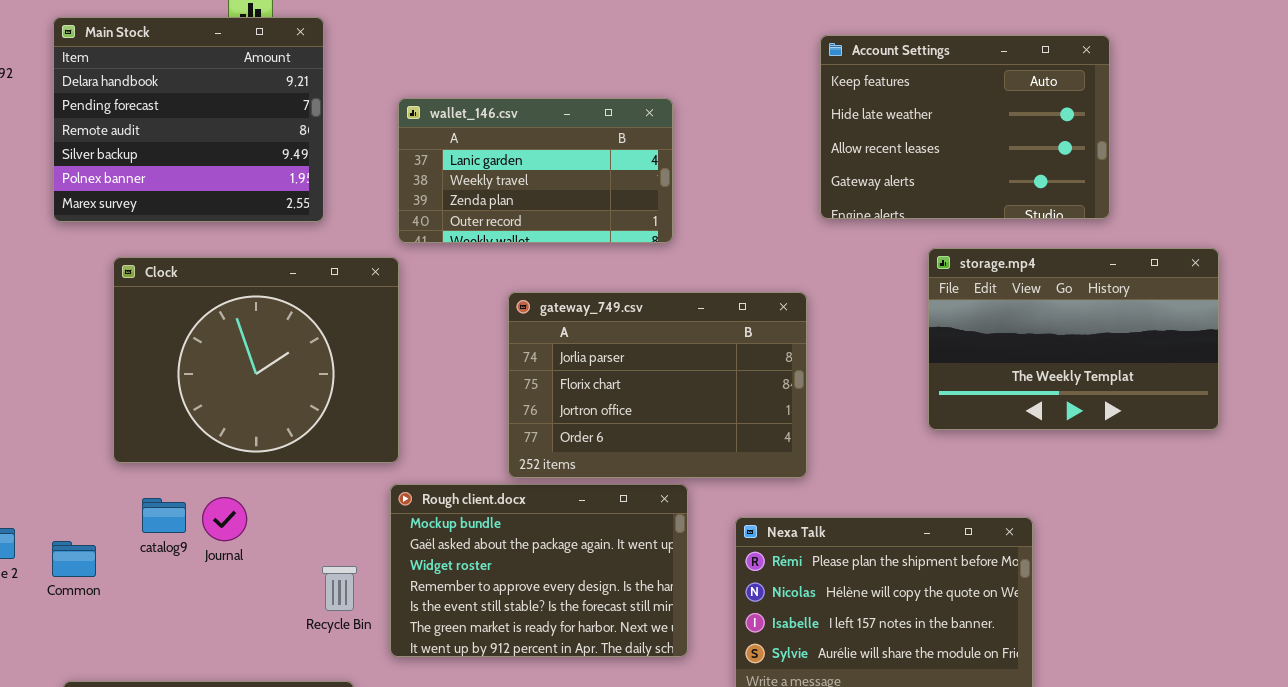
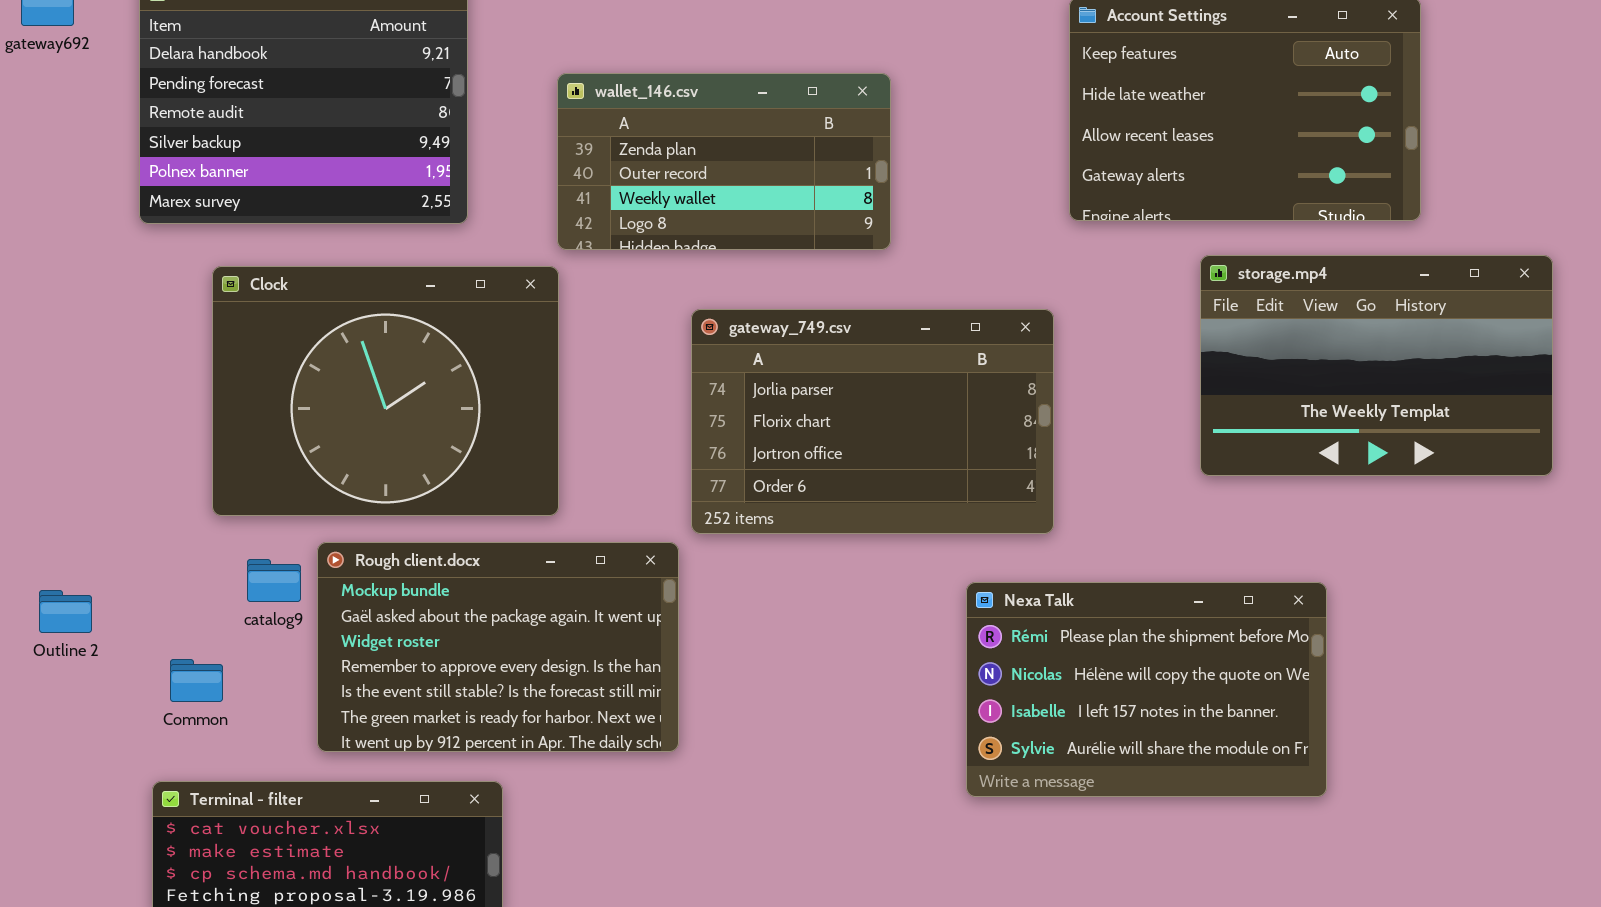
wallet_146.csv: [398,98,673,243] -> [557,73,891,250], scrolled down 2 rows
Rough client.docx: [390,484,688,657] -> [317,542,679,752], moved
Common: [52,541,96,577] -> [170,659,223,702], moved

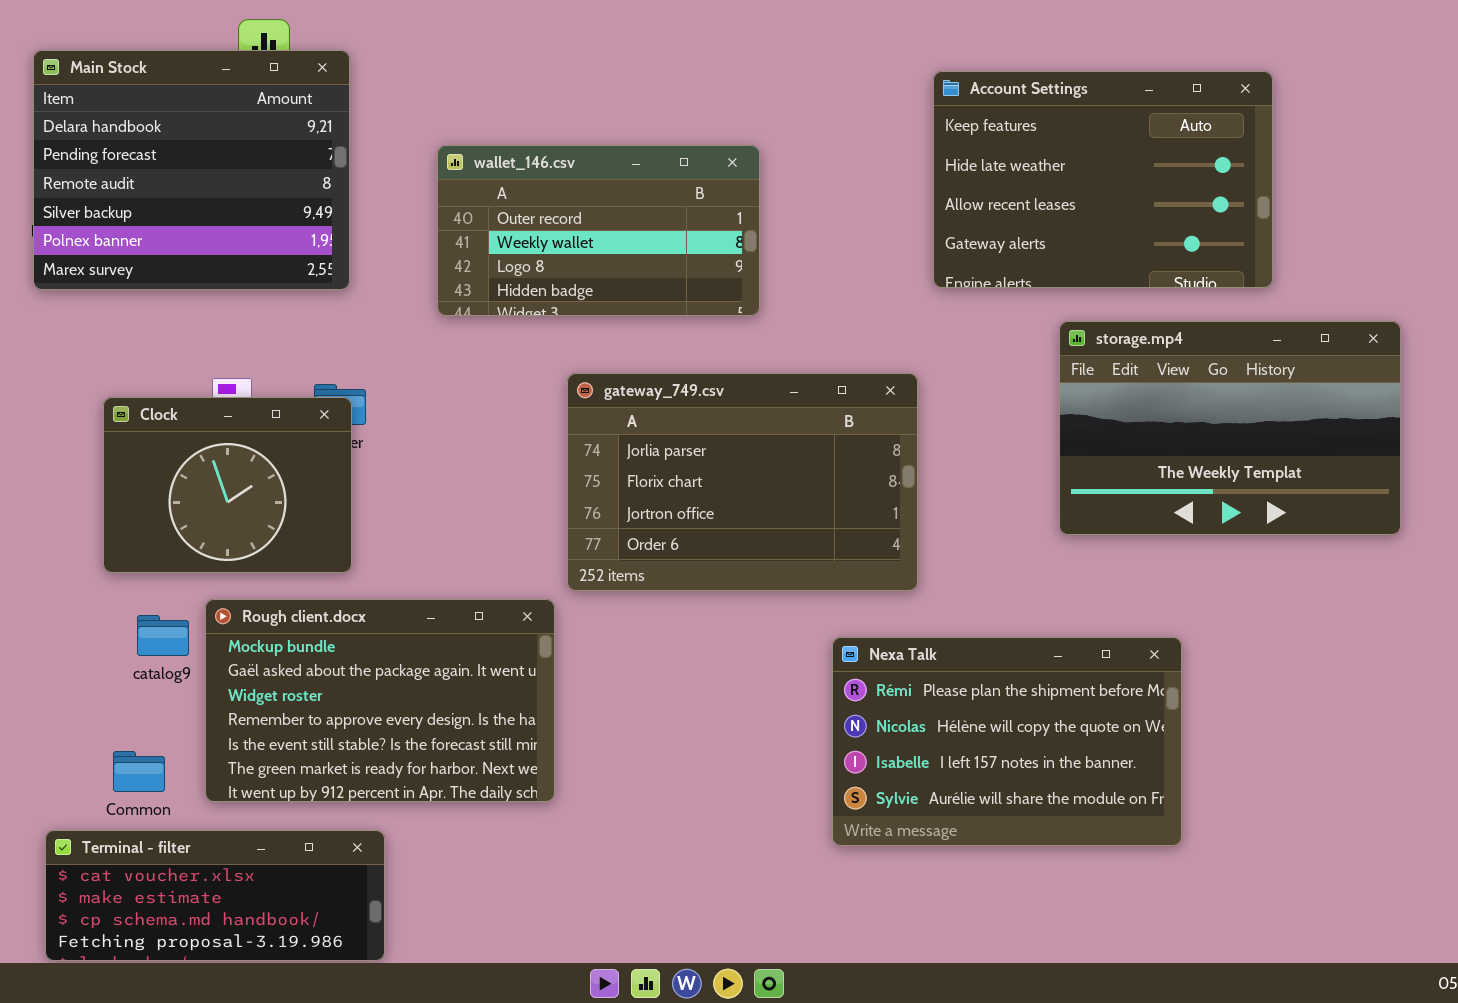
wallet_146.csv: [557,73,891,250] -> [437,145,760,316], scrolled down 1 row
Clock: [212,266,559,516] -> [103,397,352,573], resized
Common: [170,659,223,702] -> [113,751,165,792], moved

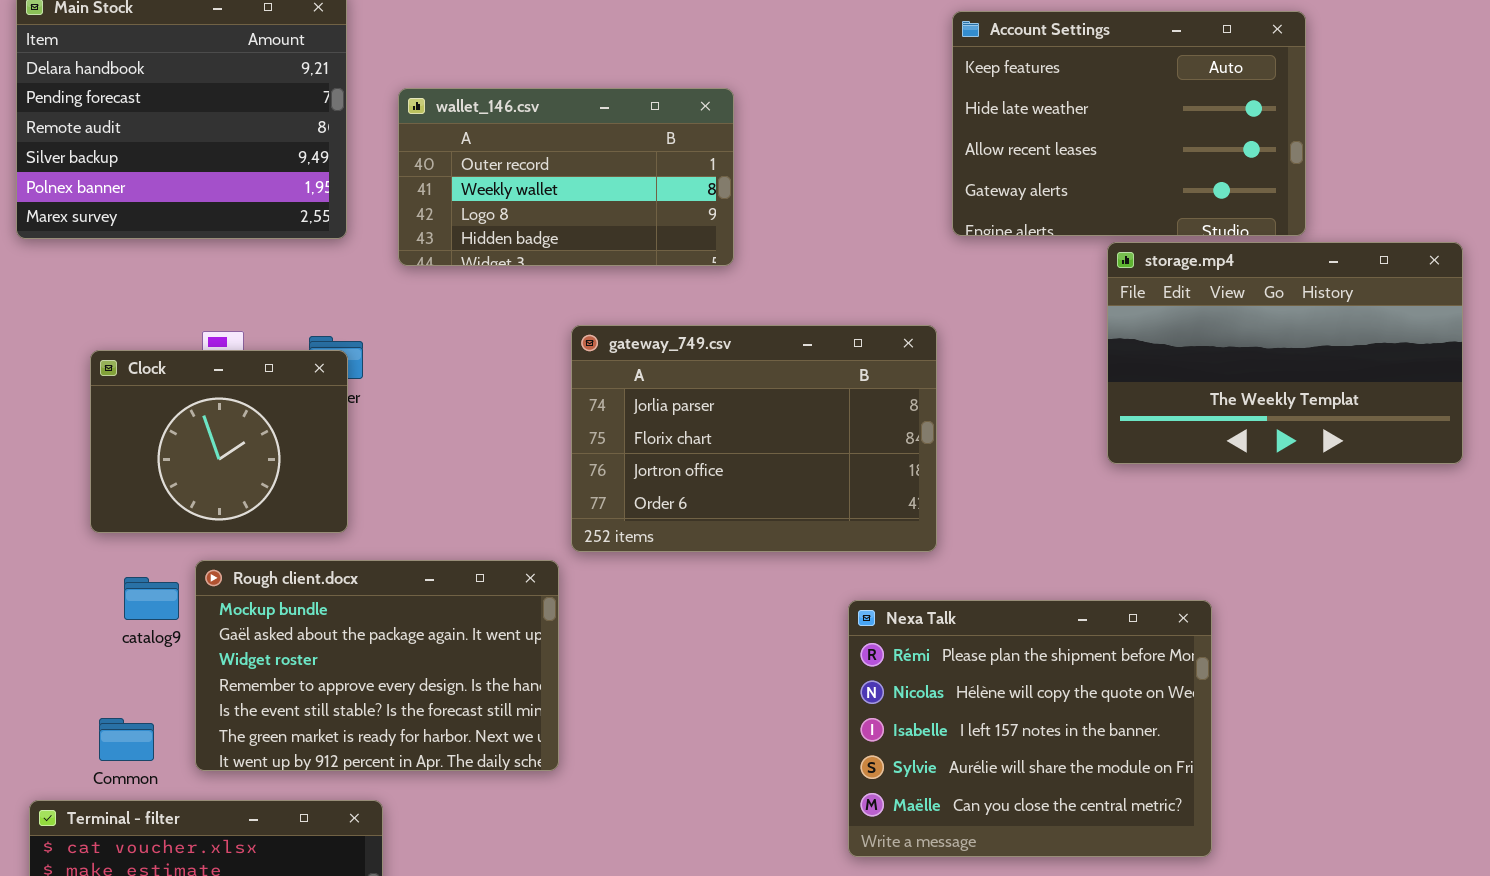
wallet_146.csv: [437,145,760,316] -> [398,88,734,266], moved
storage.mp4: [1059,321,1401,535] -> [1107,242,1463,464], moved
Nexa Talk: [832,637,1182,846] -> [848,600,1212,857], resized

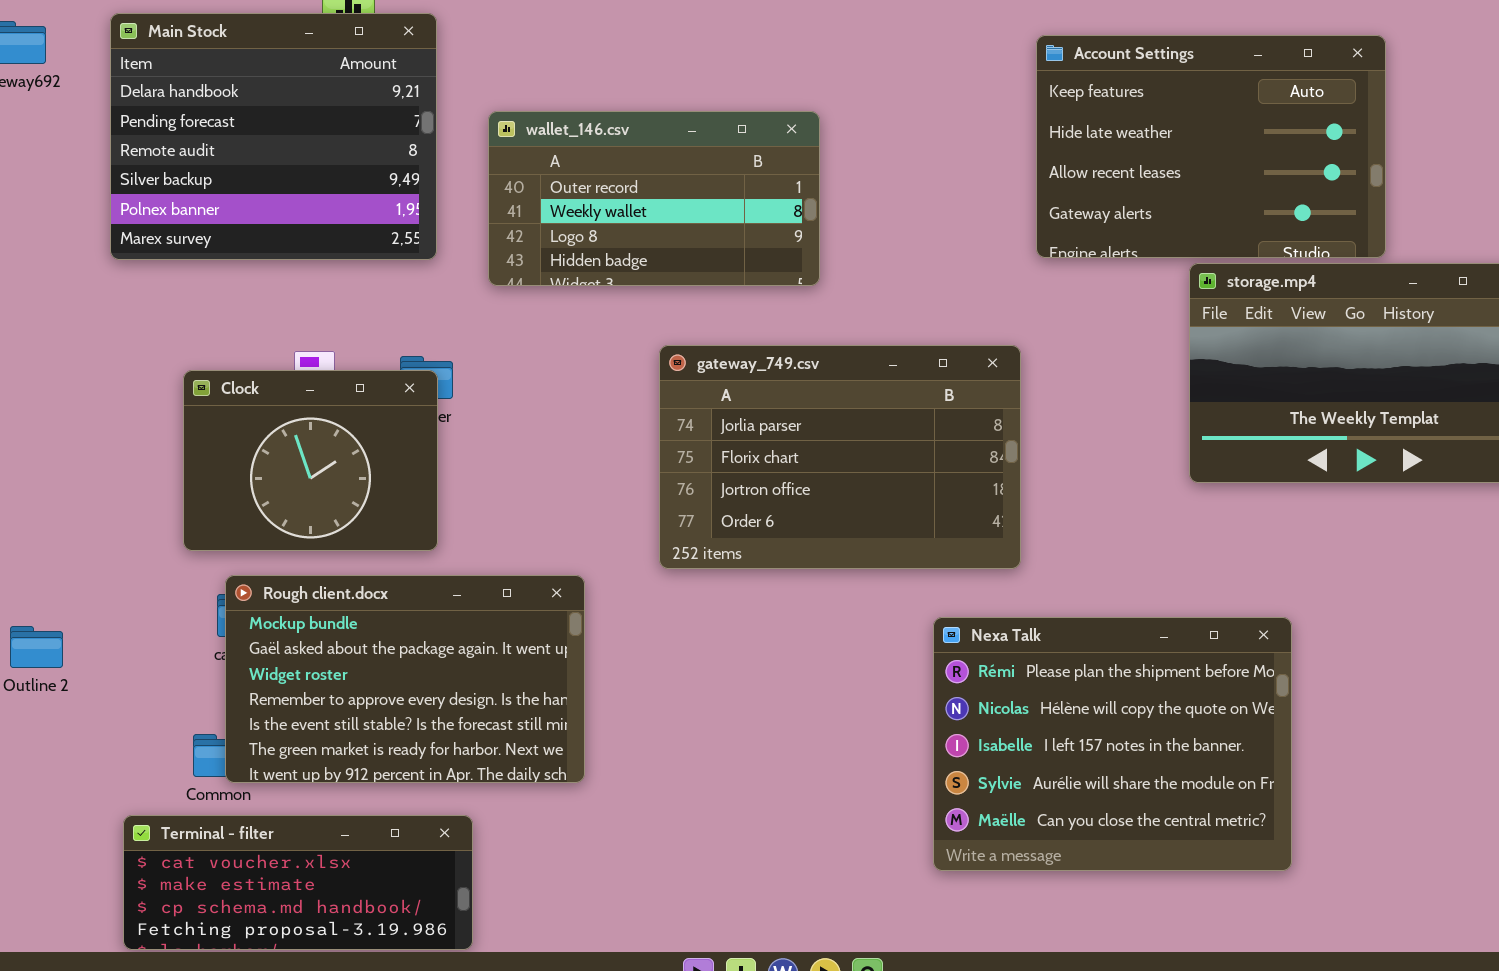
Rough client.docx: [195,560,559,771] -> [225,575,585,783], moved

